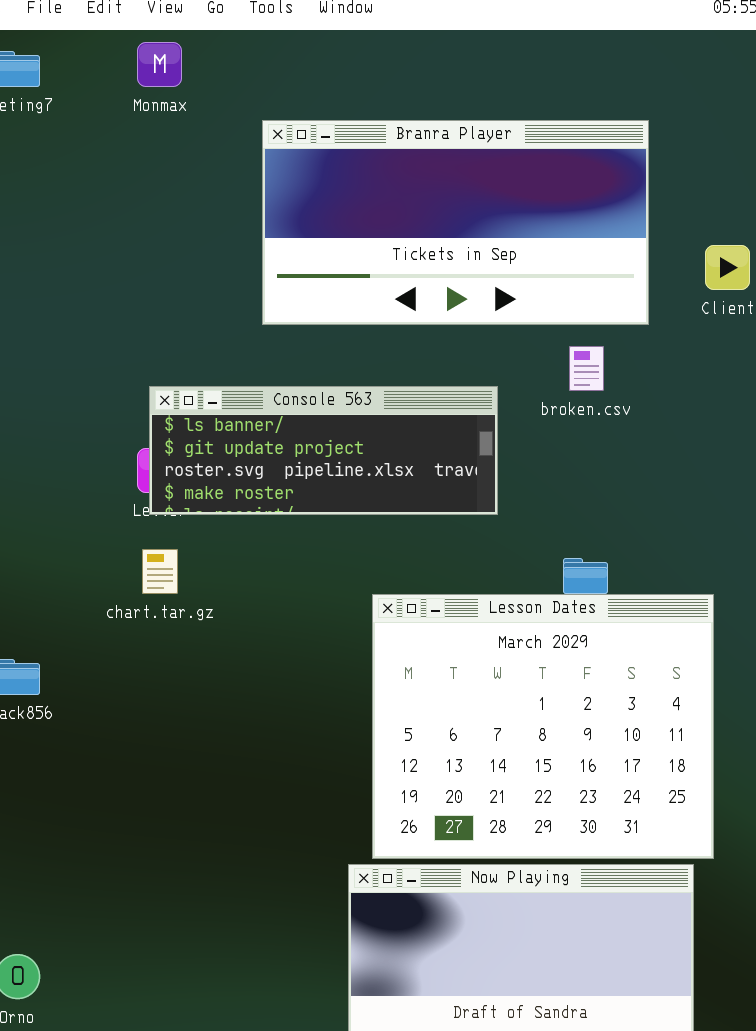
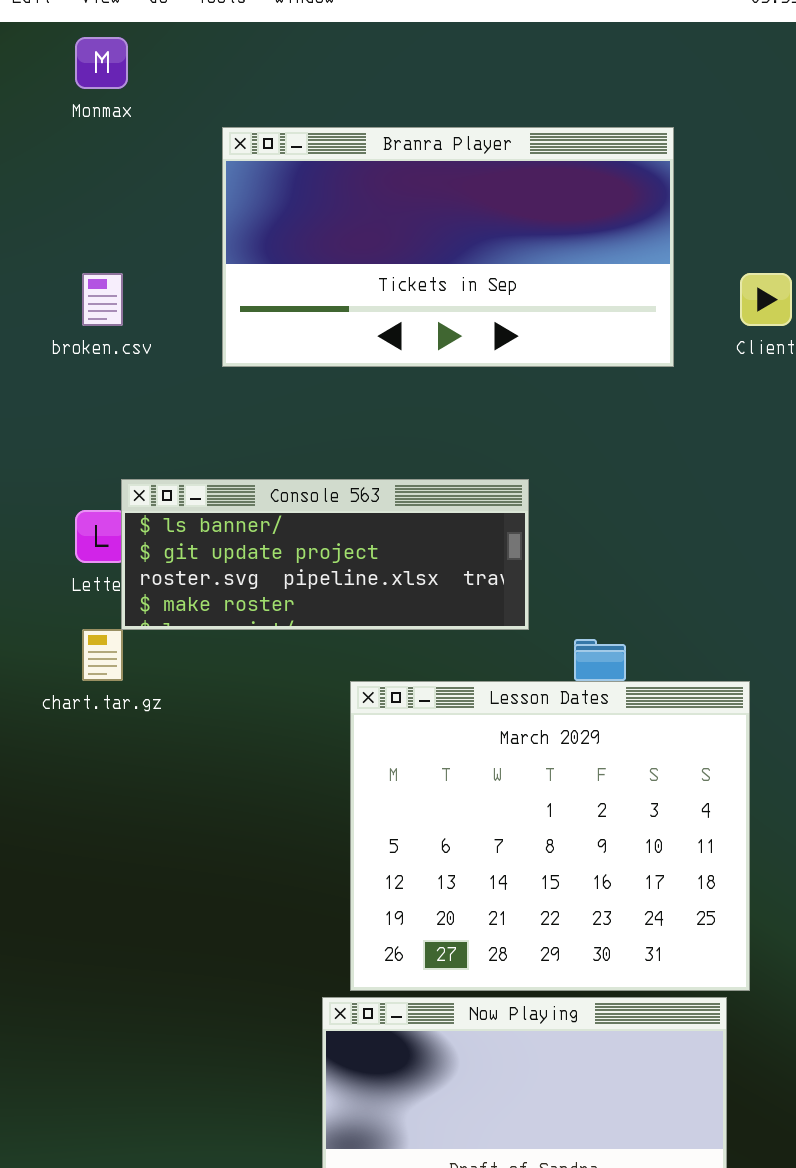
broken.csv: [569,346,604,391] -> [82,273,123,326], moved
Console 563: [149,386,498,515] -> [121,479,529,630], moved

